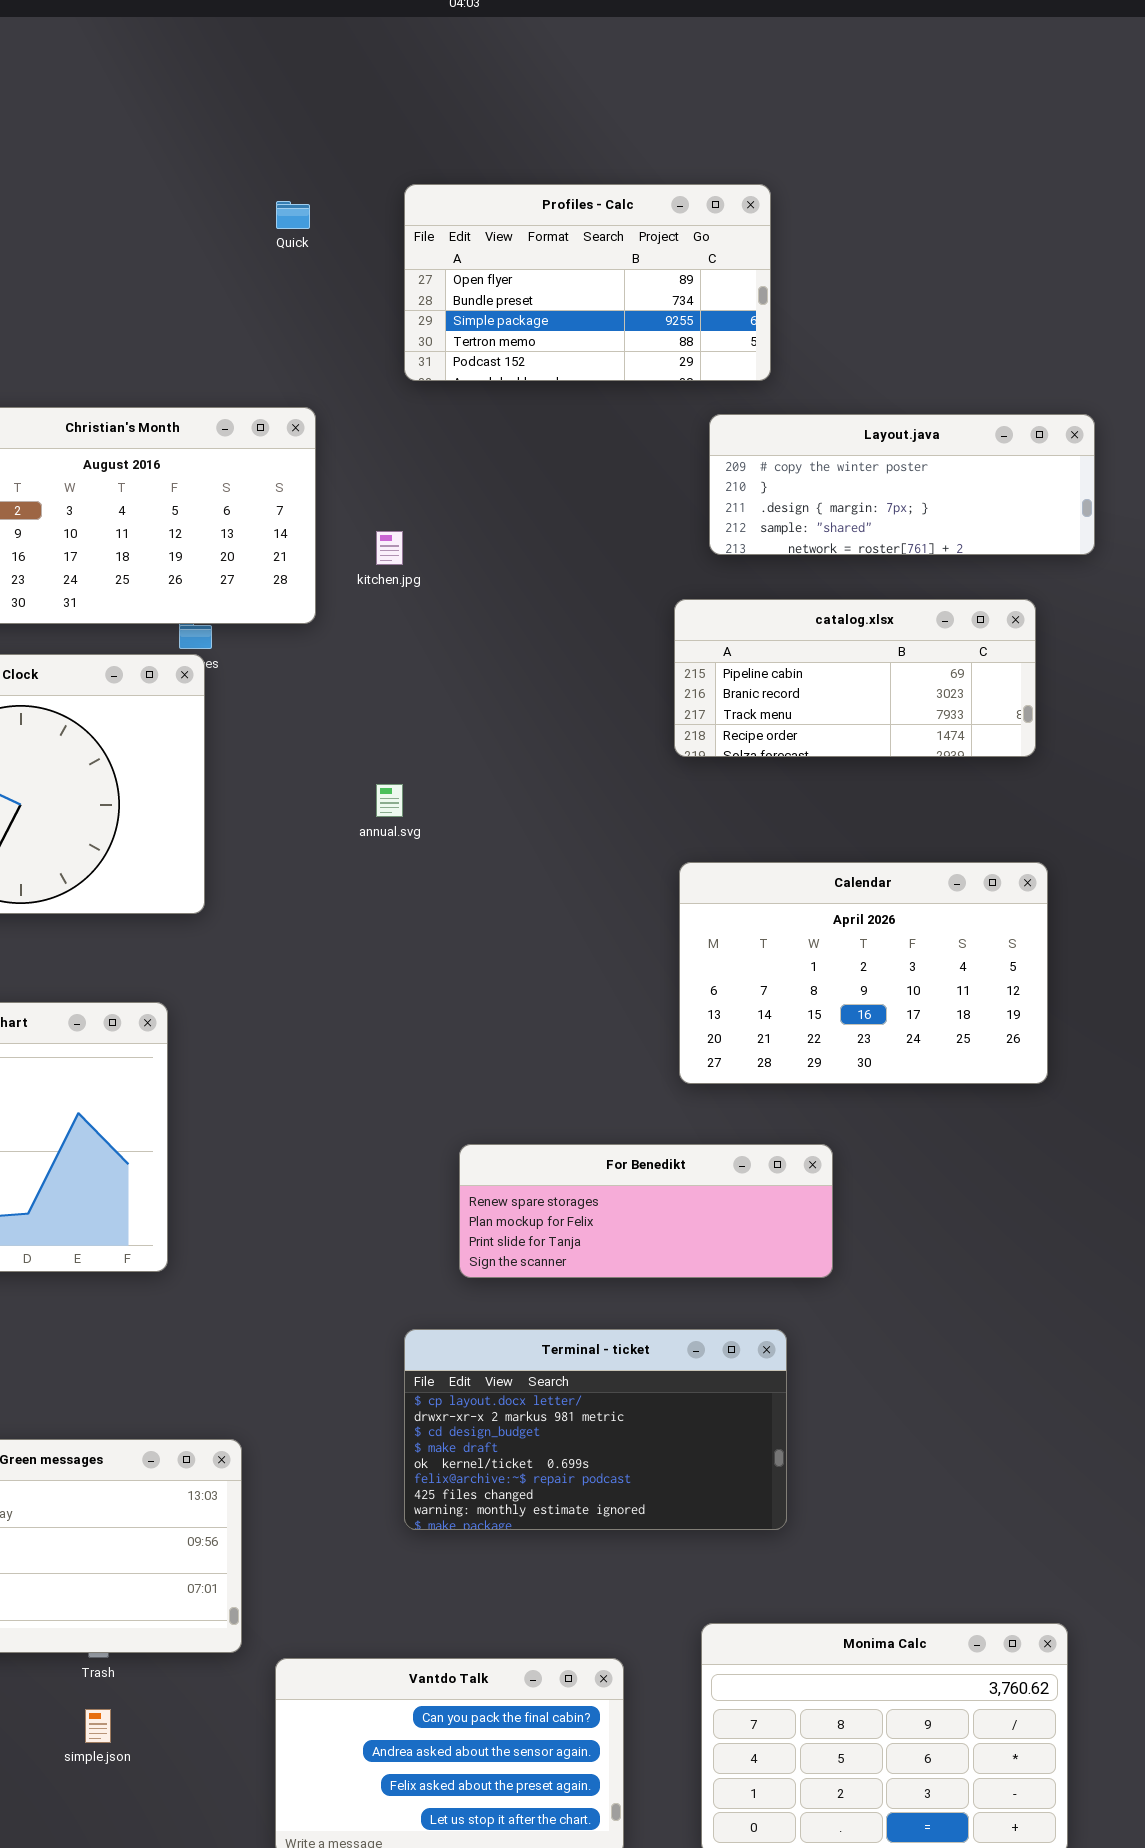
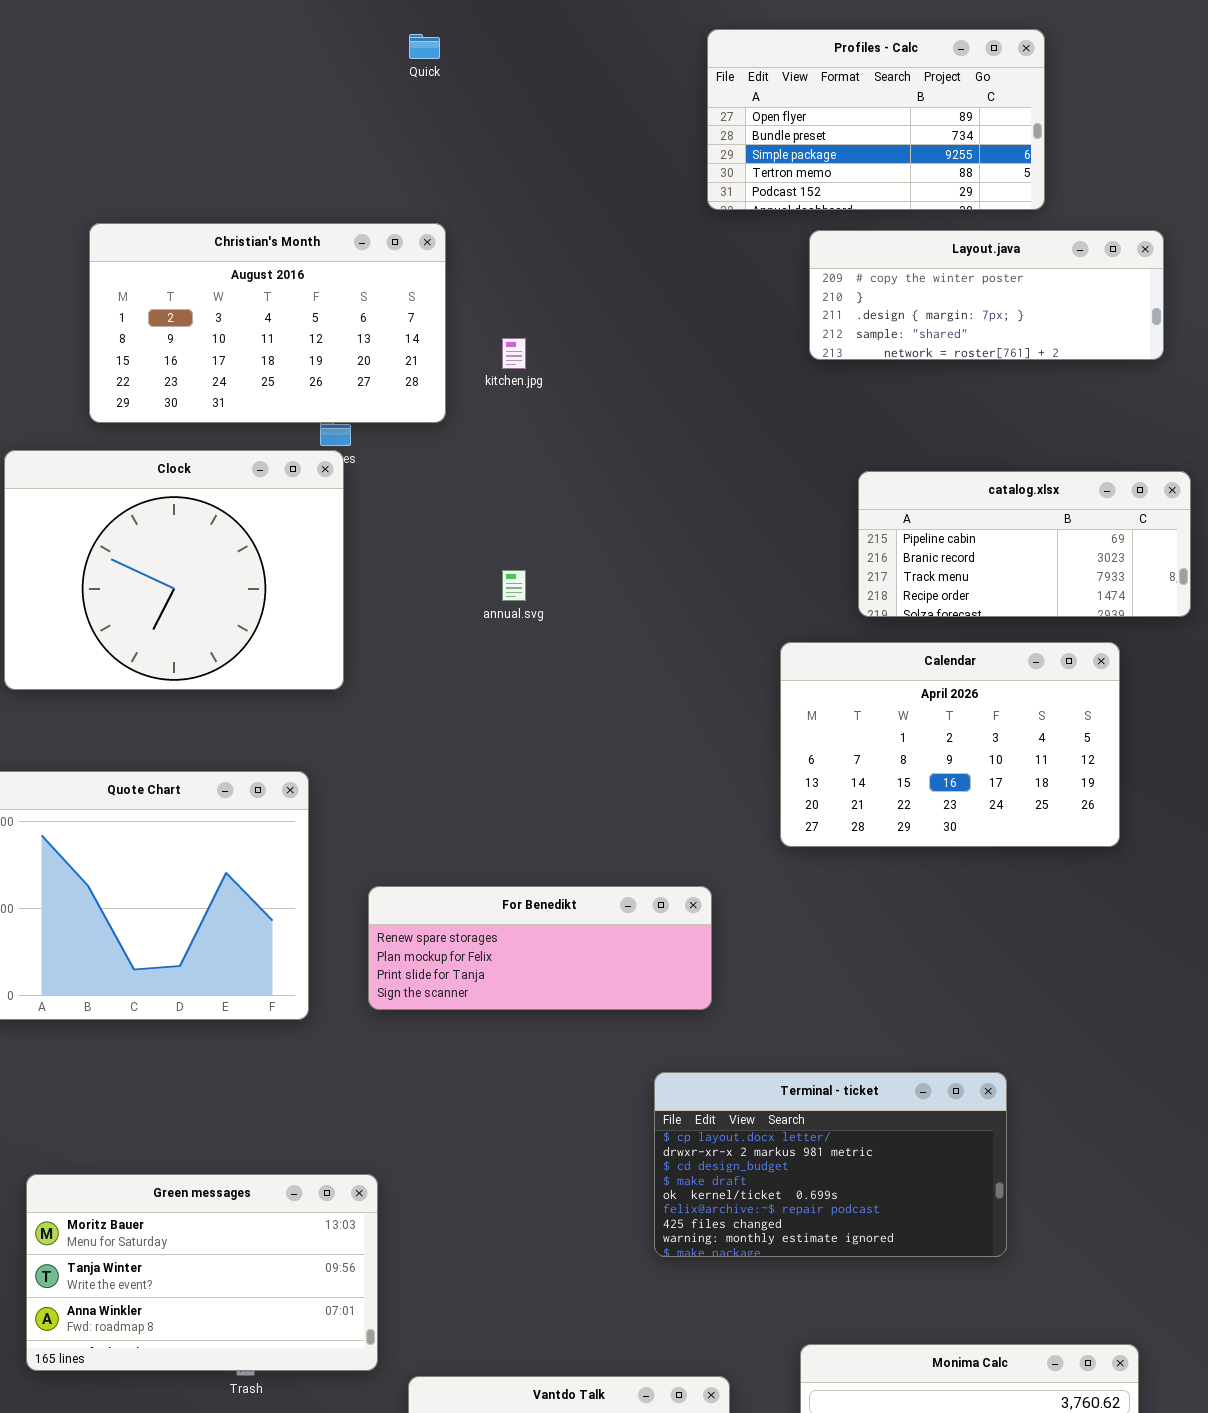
Profiles - Calc: [404,184,771,381] -> [707,29,1045,210], moved
catalog.xlsx: [674,599,1036,757] -> [858,471,1191,617], moved
For Benedikt: [459,1144,833,1278] -> [368,886,712,1010], moved
Terminal - ticket: [404,1329,787,1530] -> [654,1072,1007,1257], moved

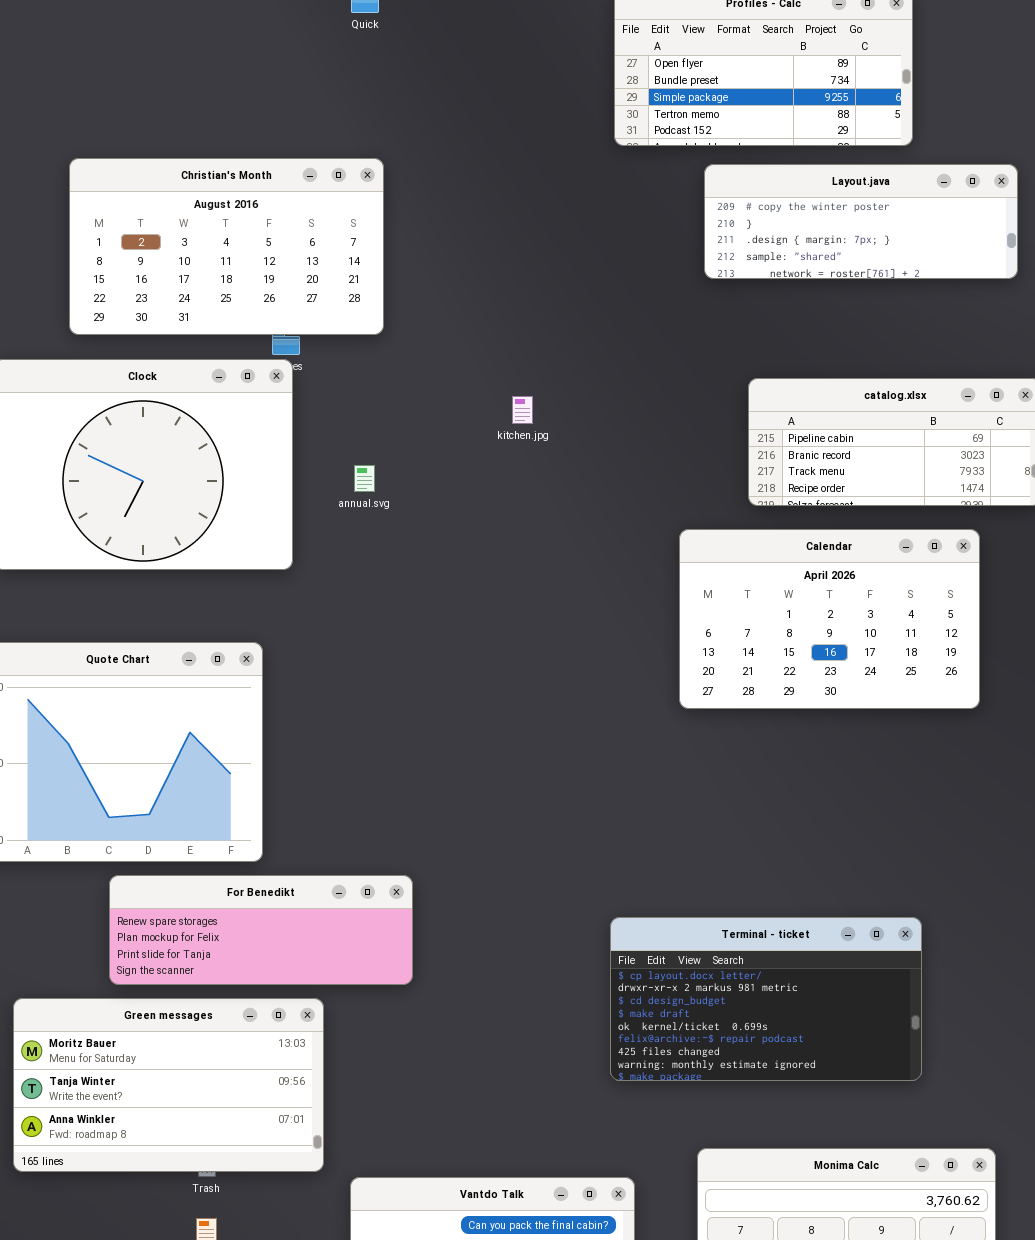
kitchen.jpg: [502,338,526,369] -> [512,396,533,424], moved
annual.svg: [502,570,526,601] -> [354,465,375,492], moved
For Benedikt: [368,886,712,1010] -> [109,875,413,985], moved
Terminal - ticket: [654,1072,1007,1257] -> [610,917,922,1081], moved

